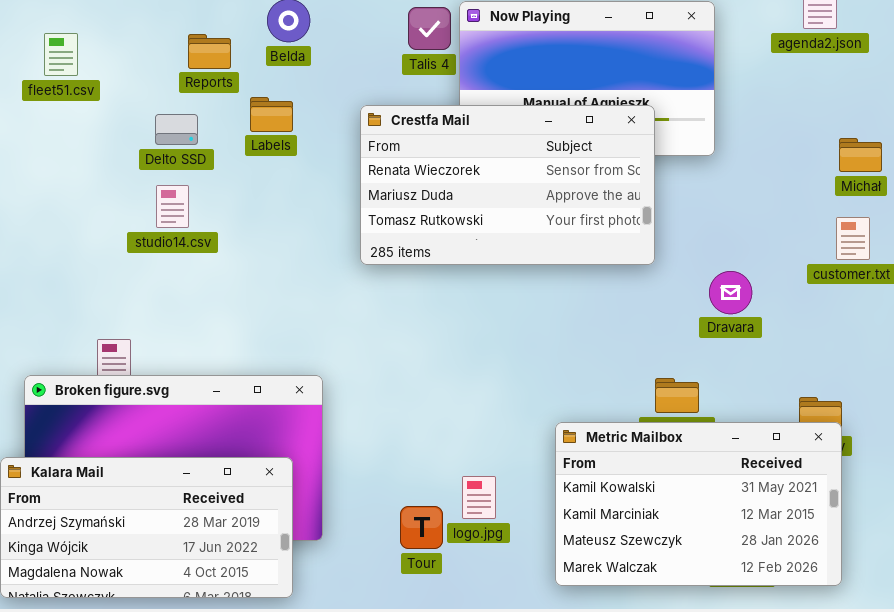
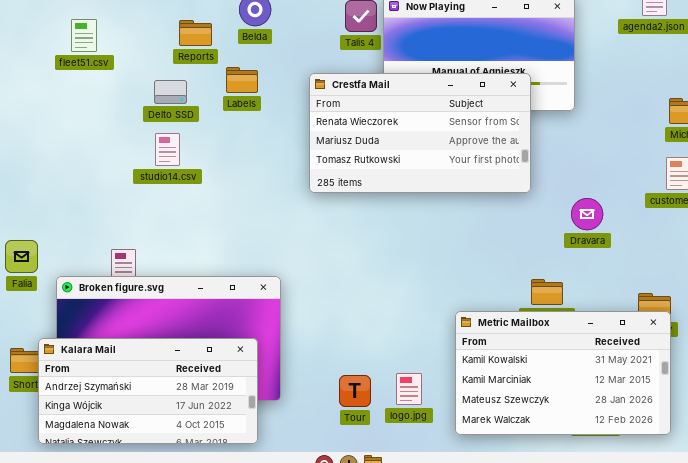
logo.jpg: [462,476,496,519] -> [396,373,422,405], moved

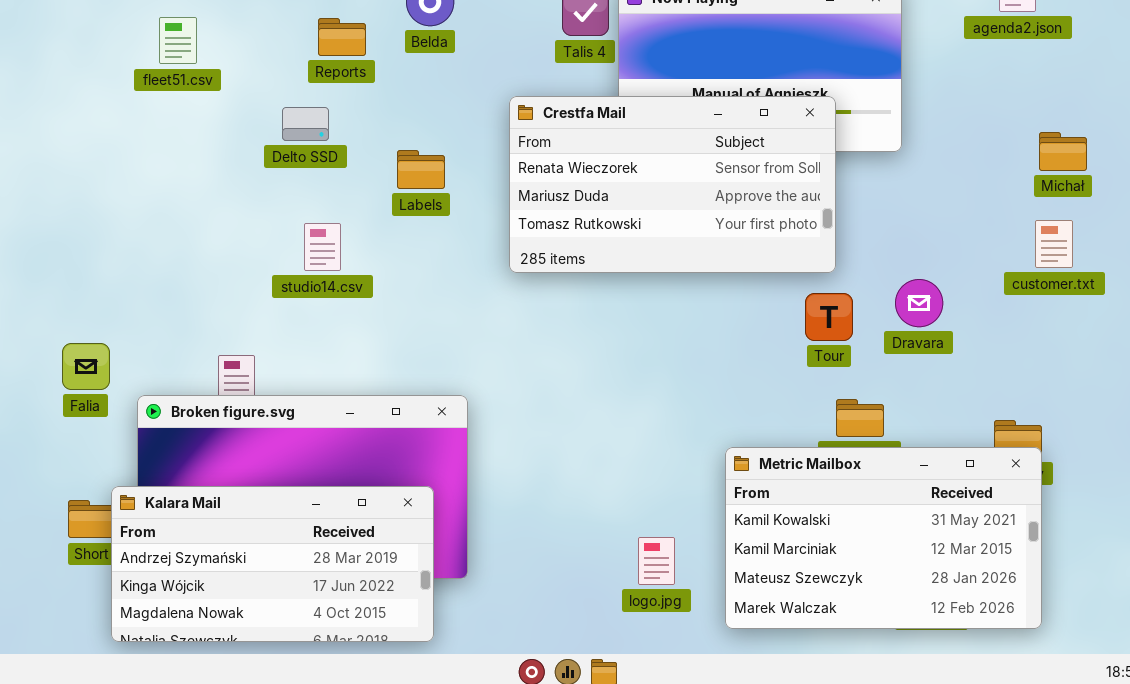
Labels: [226,67,258,93] -> [397,150,445,189], moved
studio14.csv: [155,133,180,166] -> [304,223,341,271], moved
Tour: [339,375,371,407] -> [805,293,853,341], moved

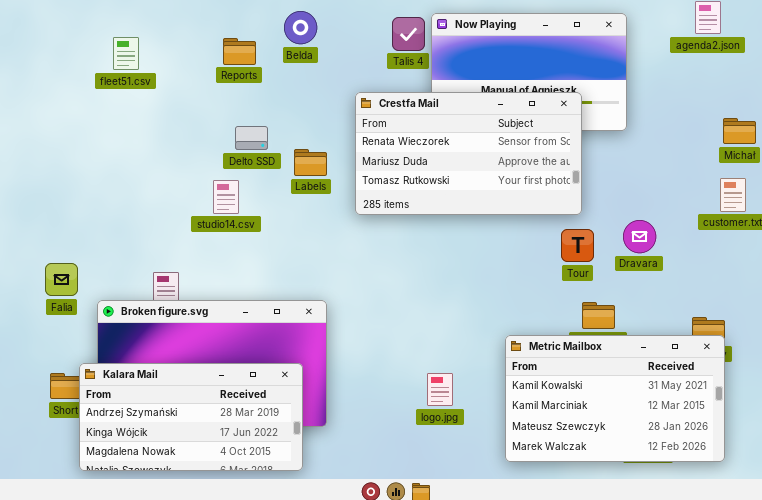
Delto SSD: [282,107,329,141] -> [235,126,268,150], moved
Labels: [397,150,445,189] -> [294,149,327,176], moved
logo.jpg: [638,537,675,585] -> [427,373,453,406], moved

